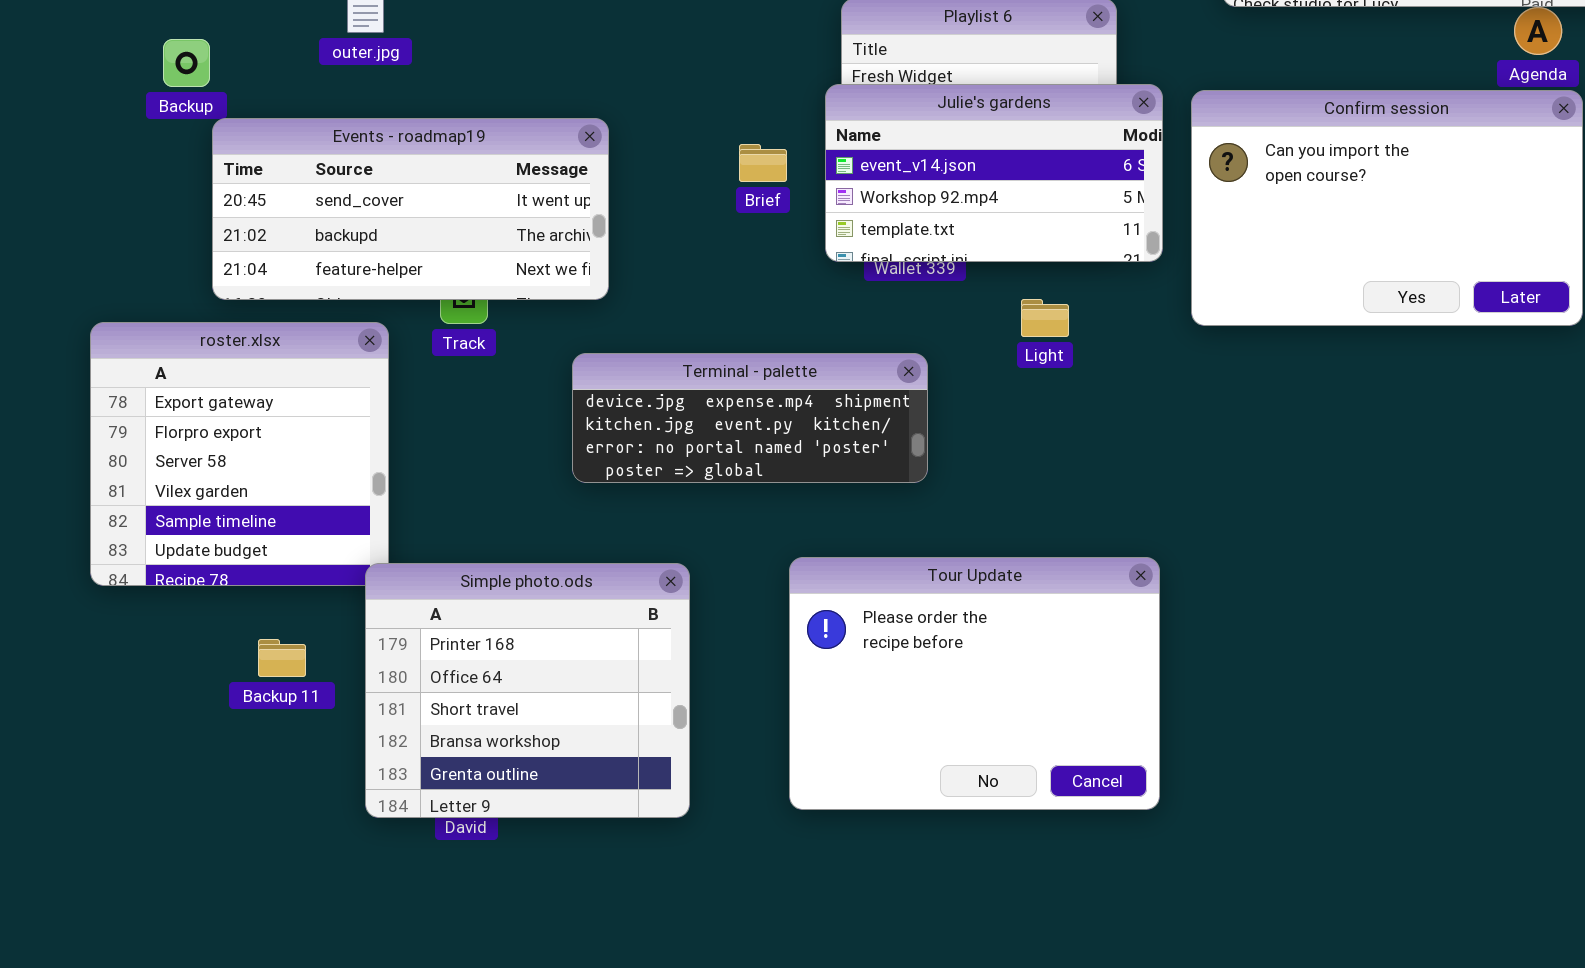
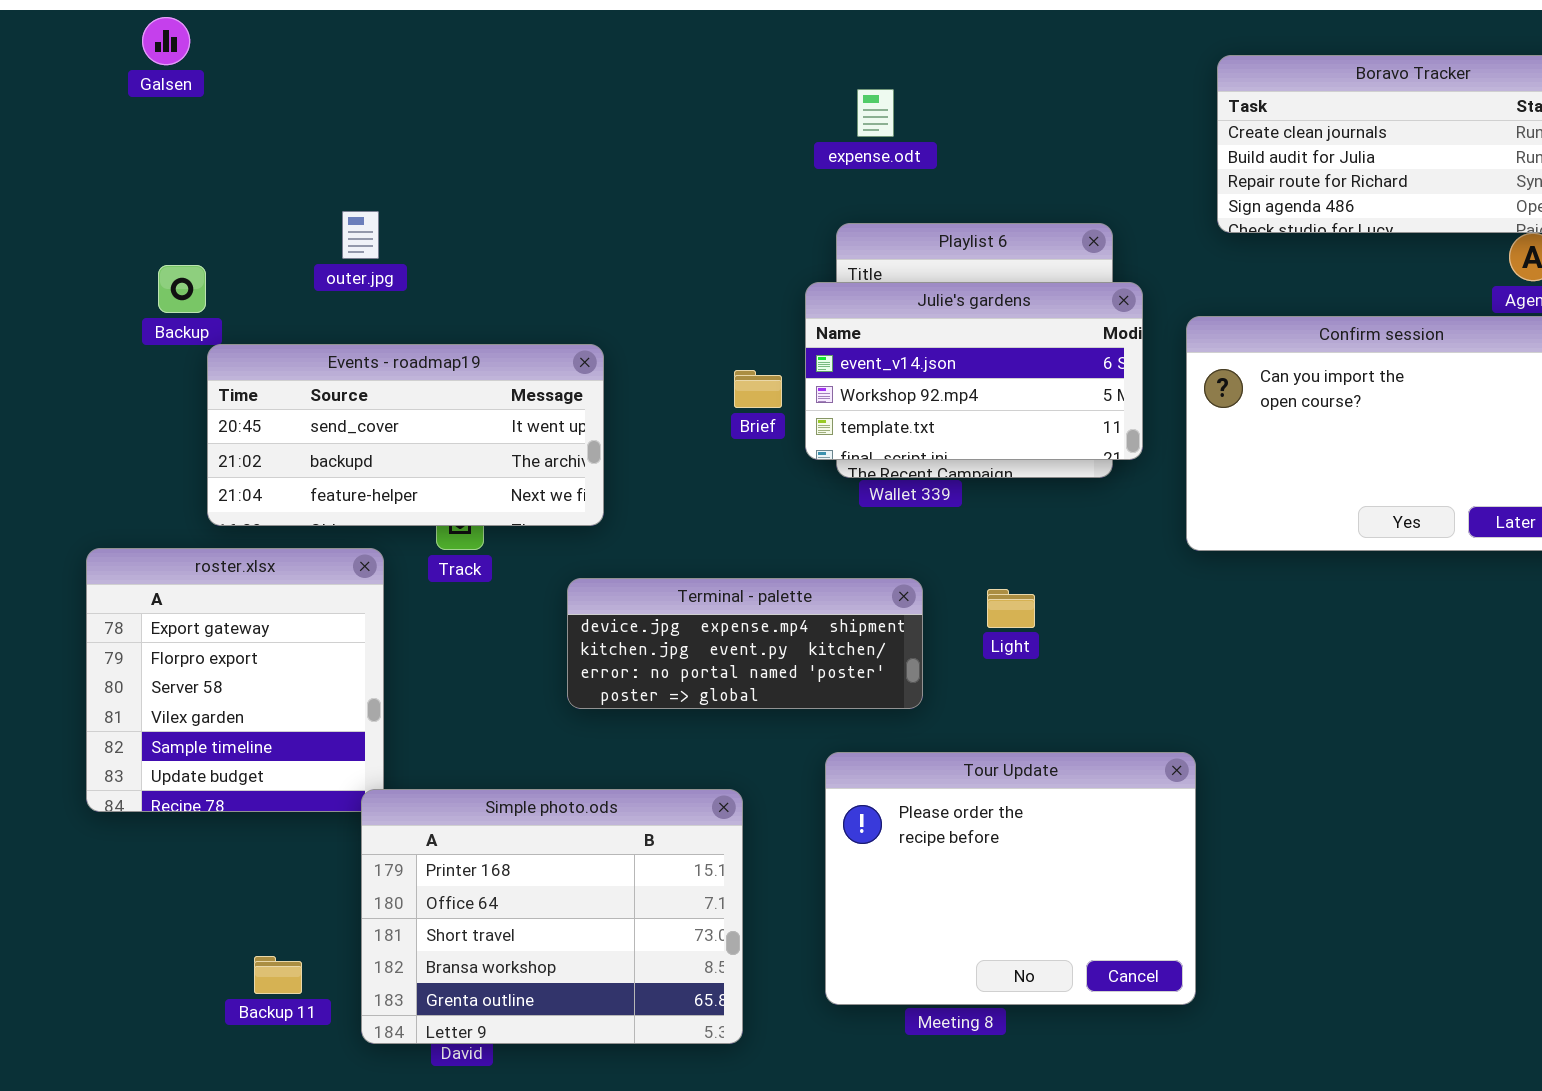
Julie's gardens: [825,84,1163,262] -> [805,282,1143,460], moved
Light: [1021,299,1069,337] -> [987,589,1035,628], moved
Tour Update: [789,557,1160,810] -> [825,752,1196,1005], moved
Simple photo.ods: [365,563,690,818] -> [361,789,743,1044], resized
Backup 11: [258,639,306,677] -> [254,956,302,994], moved

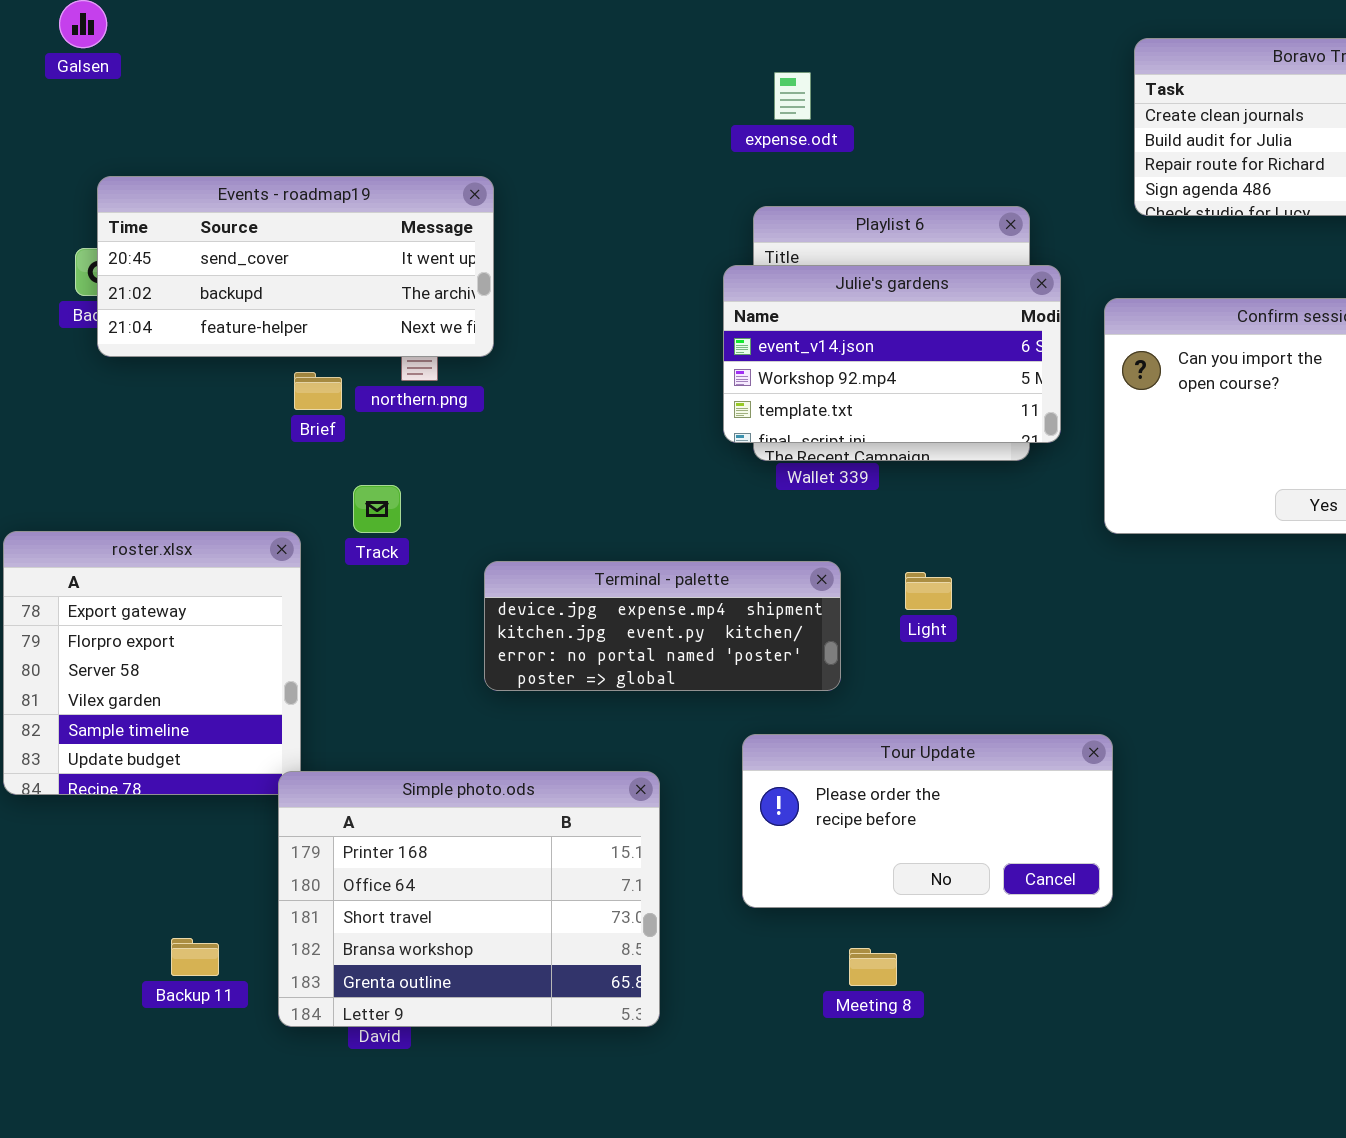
Events - roadmap19: [207,344,604,526] -> [97,176,494,357], moved
Brief: [734,370,782,408] -> [294,372,342,410], moved
Tour Update: [825,752,1196,1005] -> [742,734,1113,908], resized

